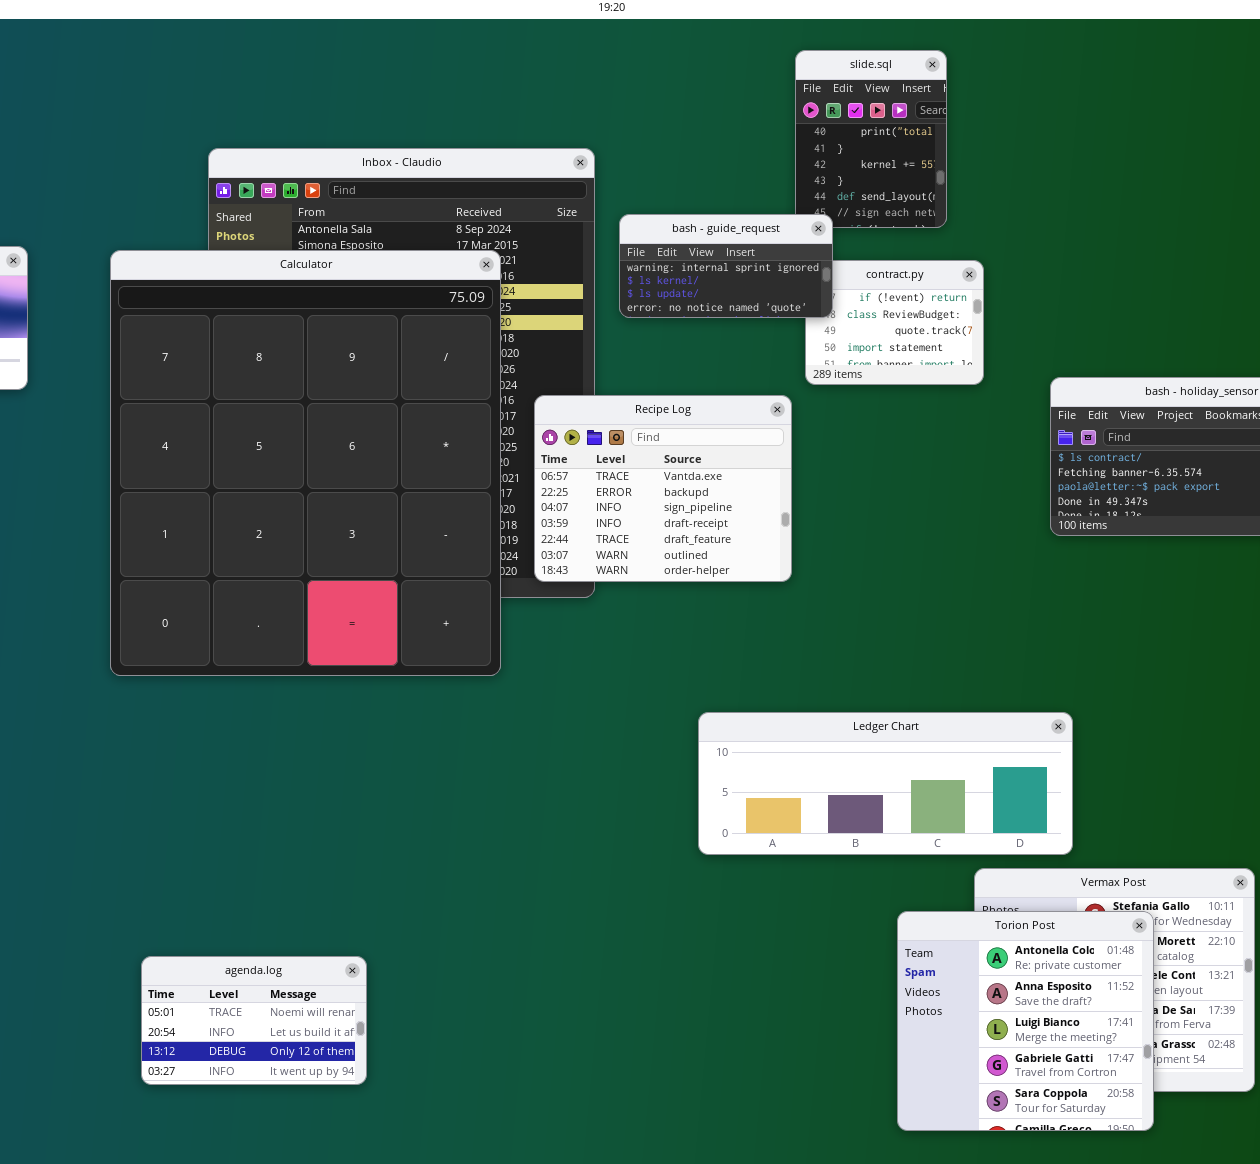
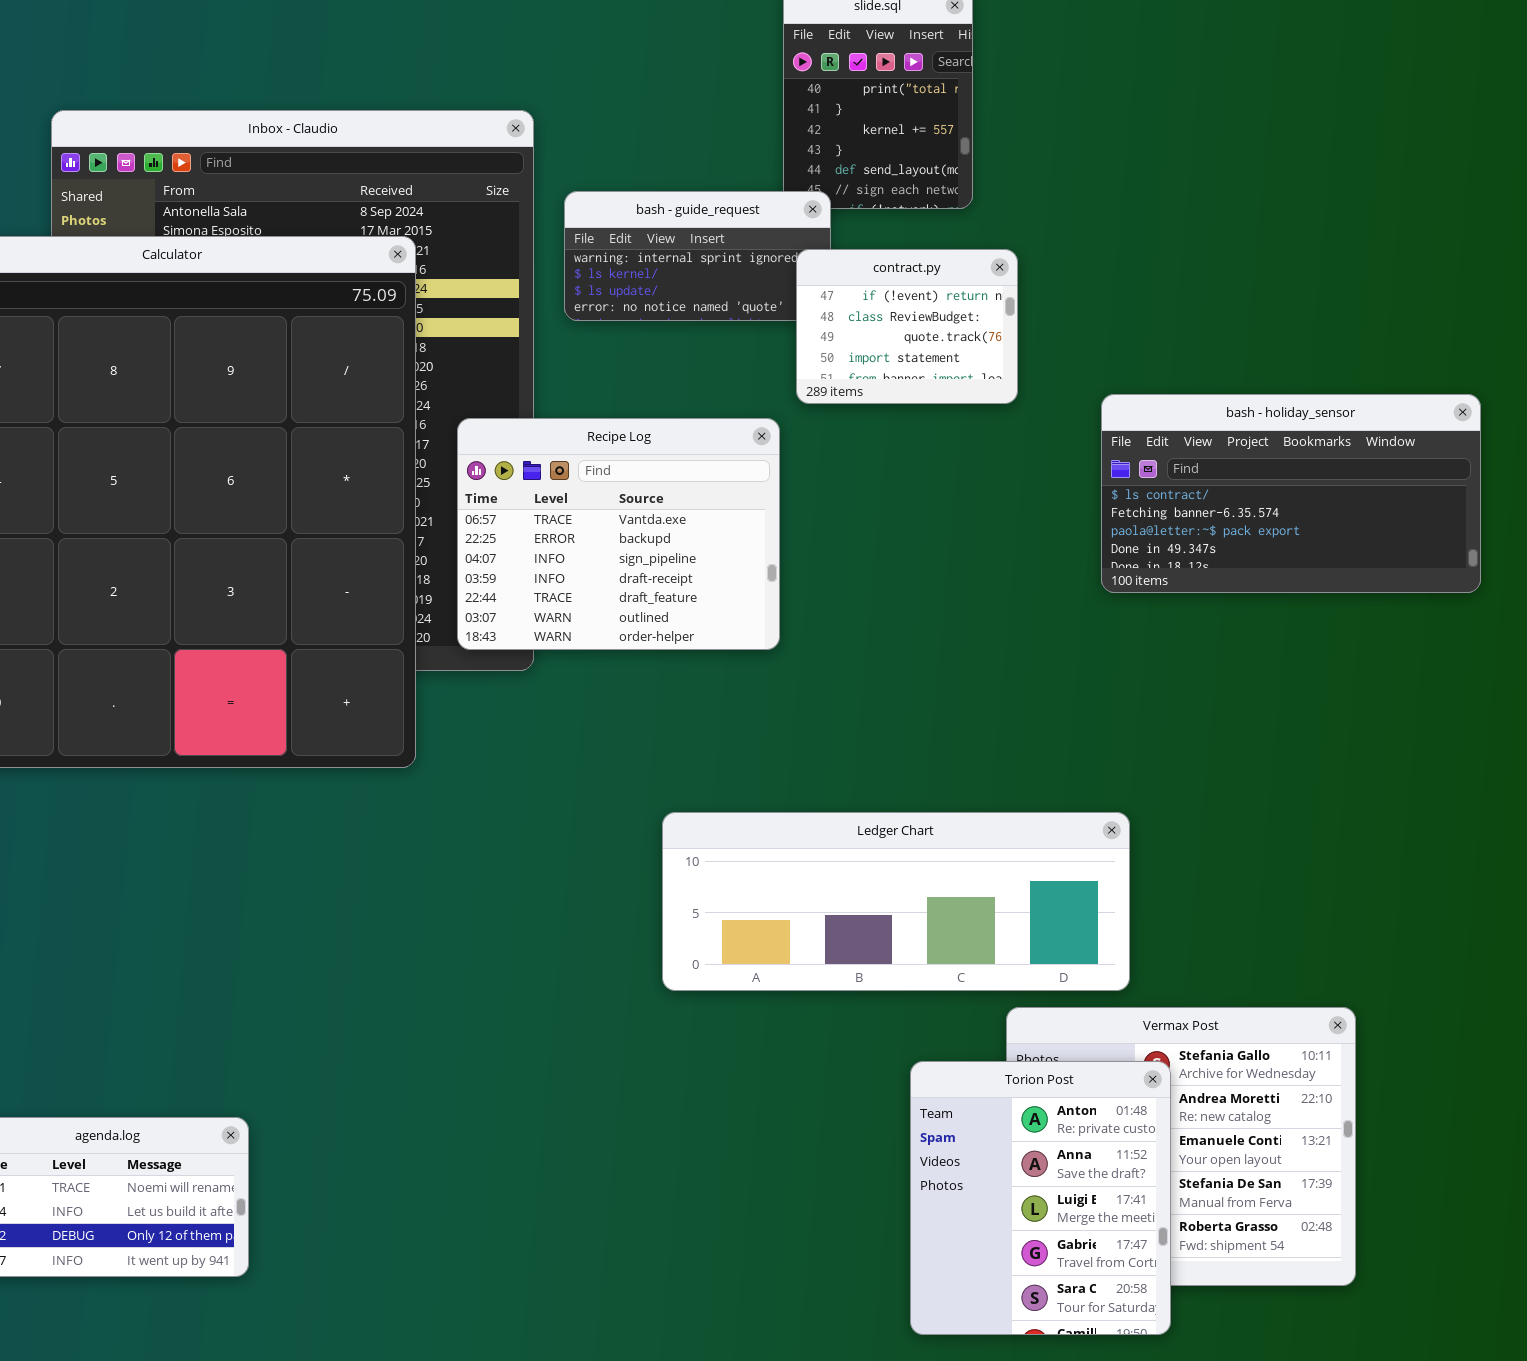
contract.py: [805,260,984,385] -> [796,249,1018,404], raised
Torion Post: [897,911,1154,1131] -> [910,1061,1171,1335], resized

